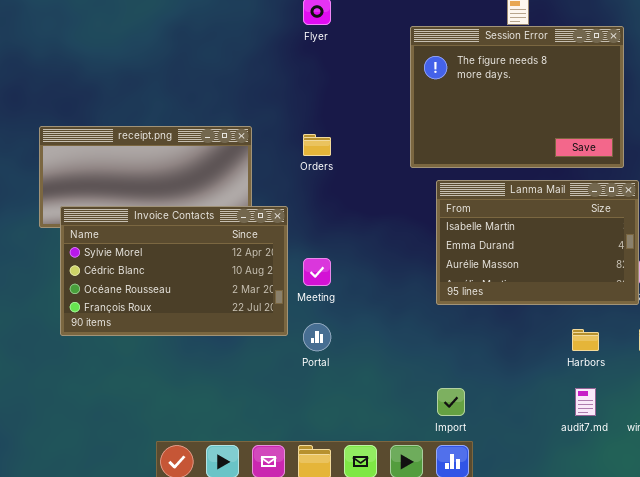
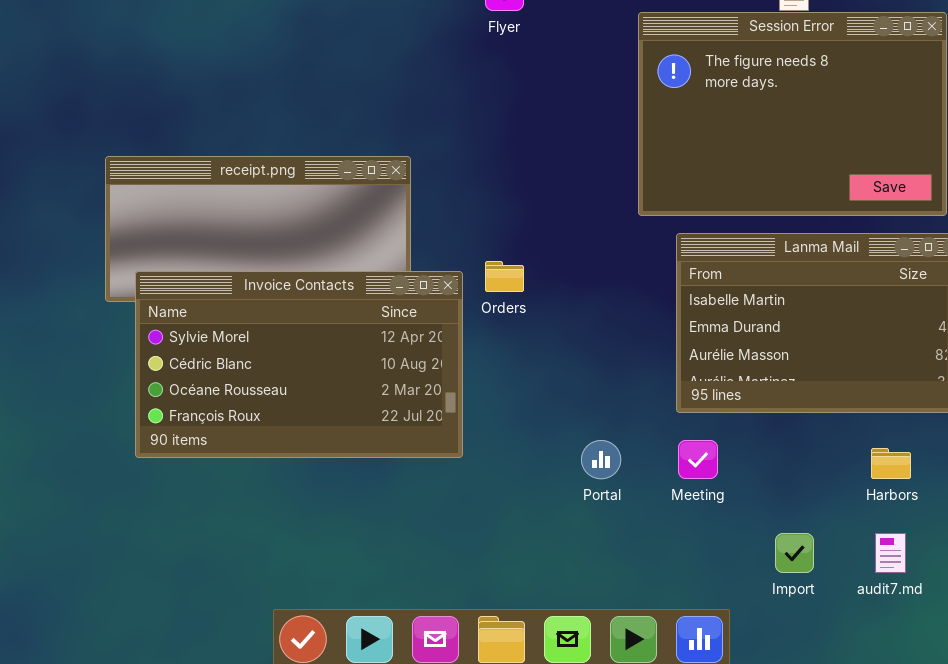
Orders: [303,134,331,156] -> [485,261,524,292], moved
Meeting: [303,258,331,286] -> [678,440,718,479], moved
Portal: [303,323,331,351] -> [581,440,621,479], moved
Import: [437,388,465,416] -> [775,533,814,573], moved

